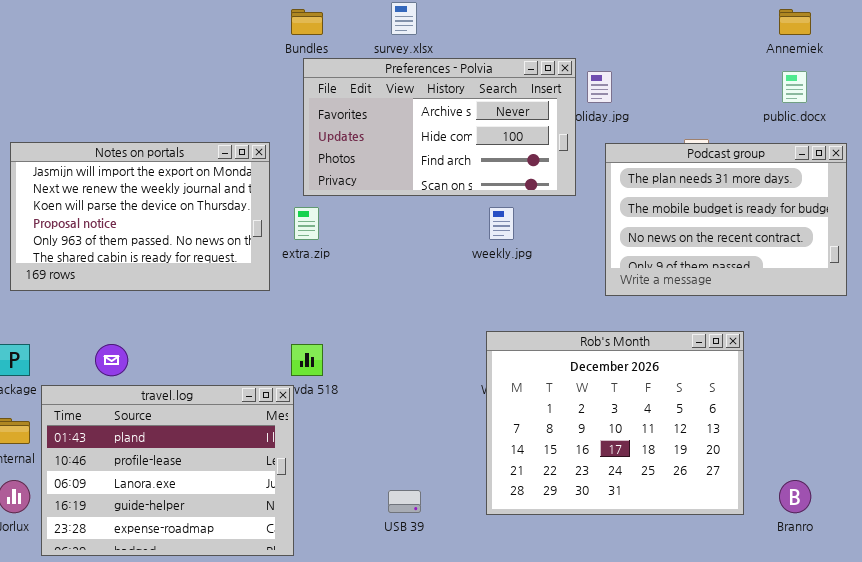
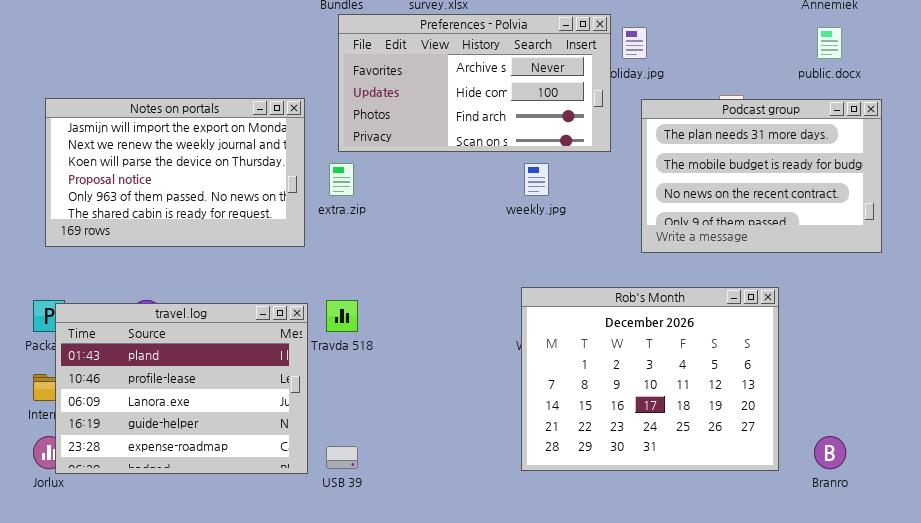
travel.log: [41,385,294,556] -> [55,303,308,474], moved
USB 39: [388,490,421,513] -> [326,446,358,469], moved

